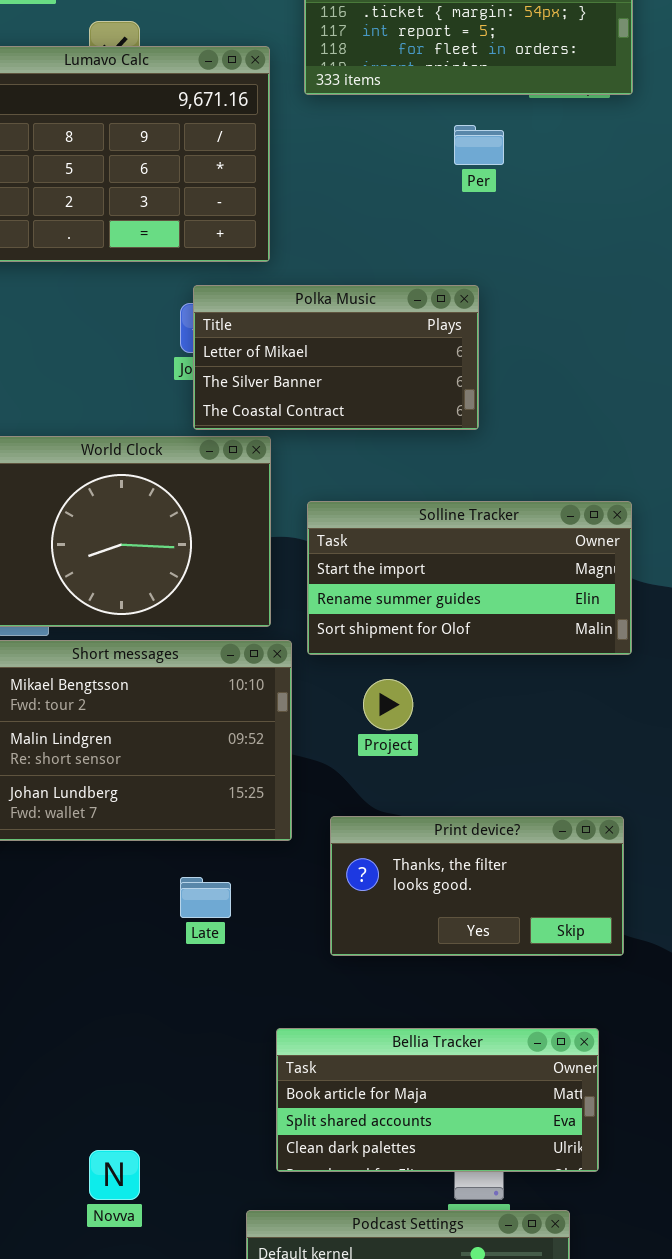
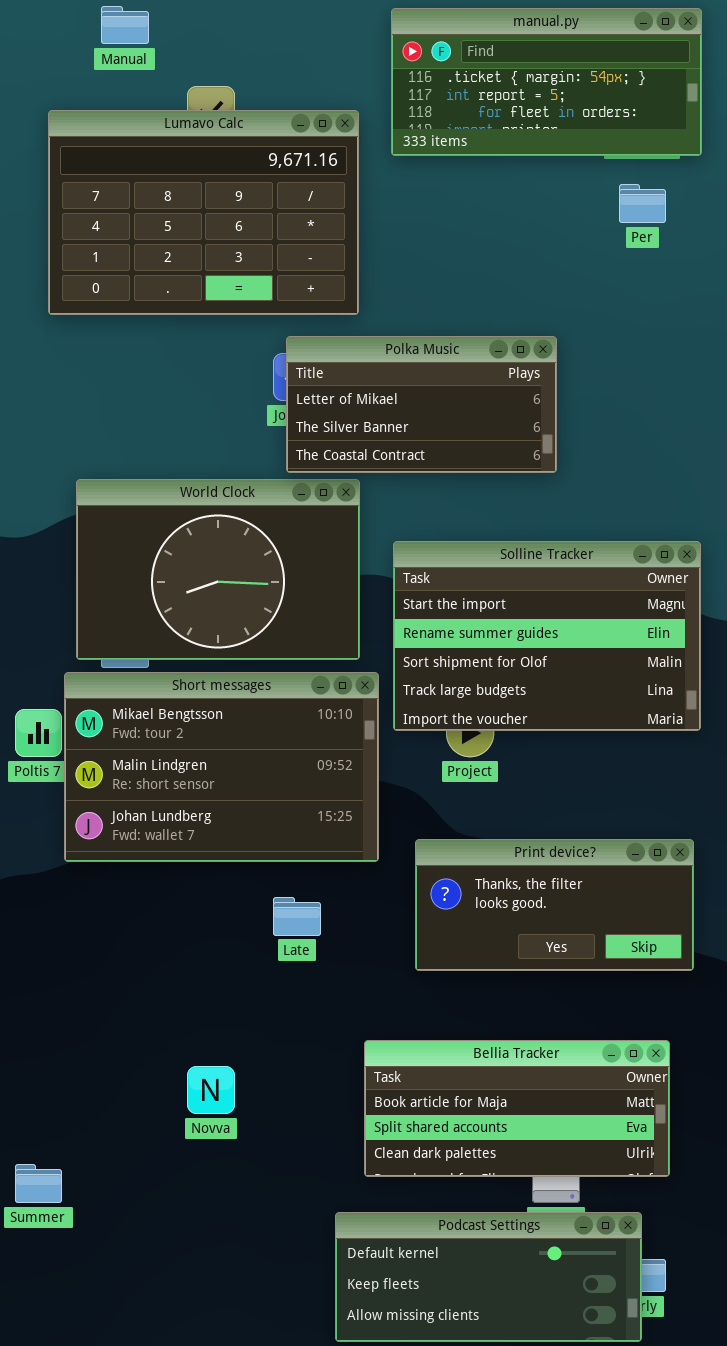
Per: [454,125,504,165] -> [619,184,666,223], moved
Solline Tracker: [307,501,632,655] -> [393,541,701,731], resized
Novva: [89,1150,140,1200] -> [187,1066,235,1114], moved

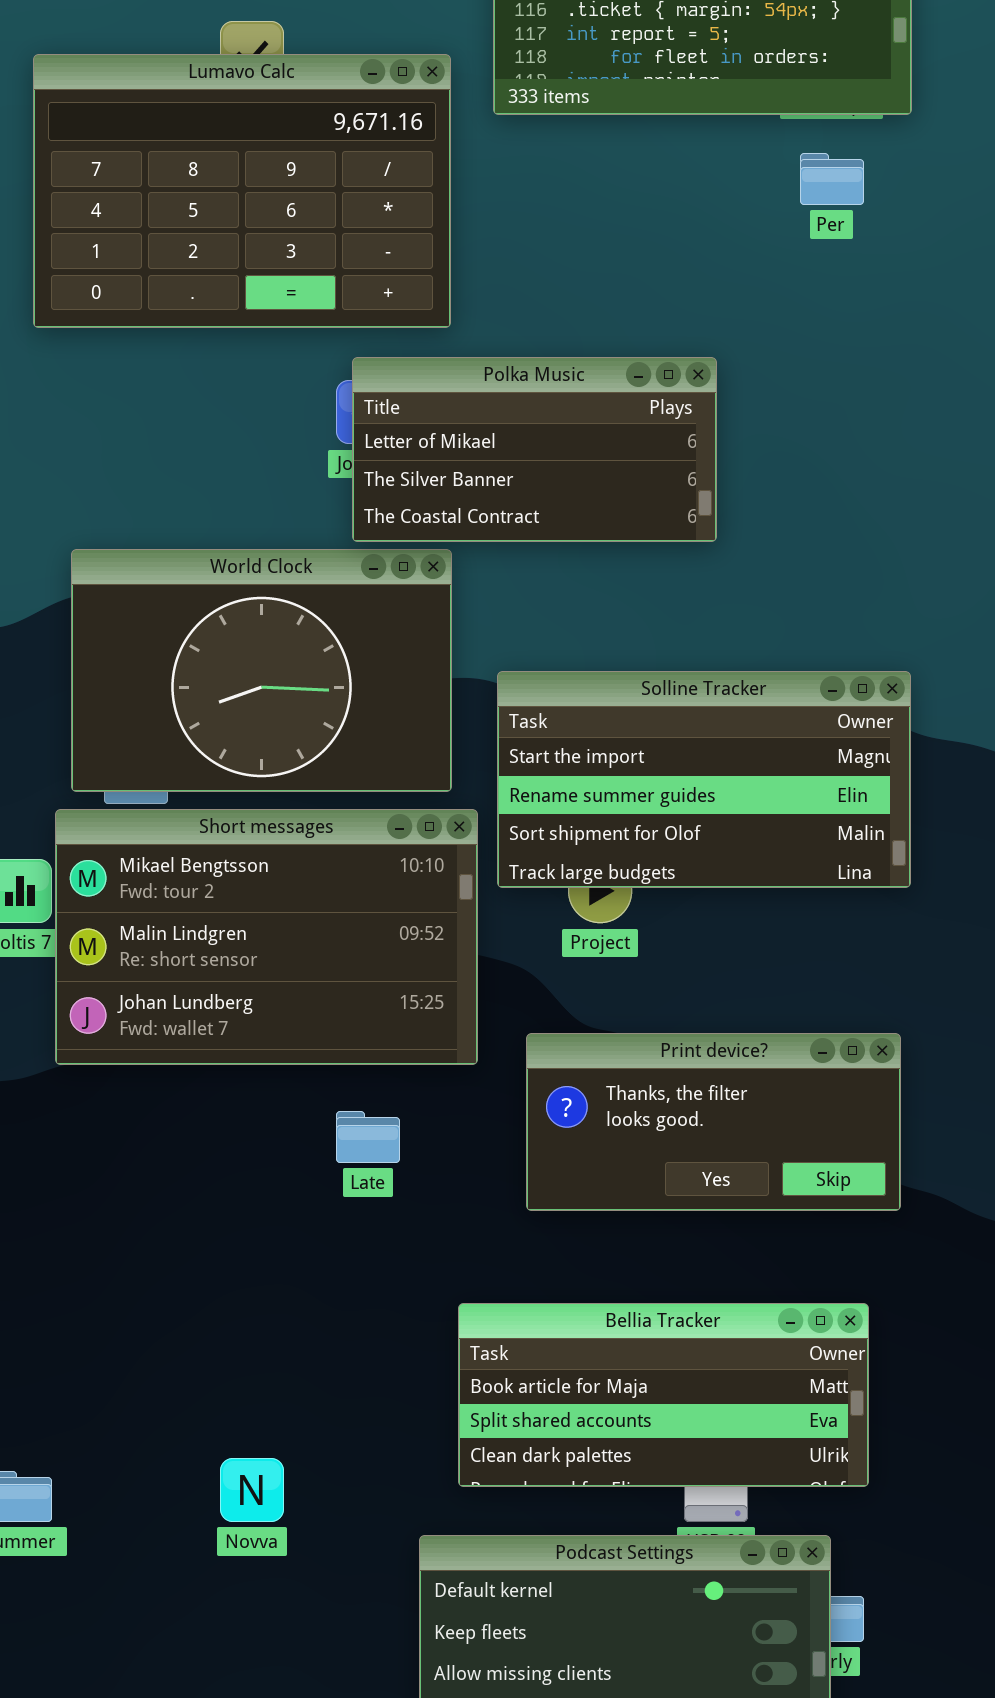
Solline Tracker: [393,541,701,731] -> [497,671,911,888], resized
Novva: [187,1066,235,1114] -> [220,1458,284,1522], moved

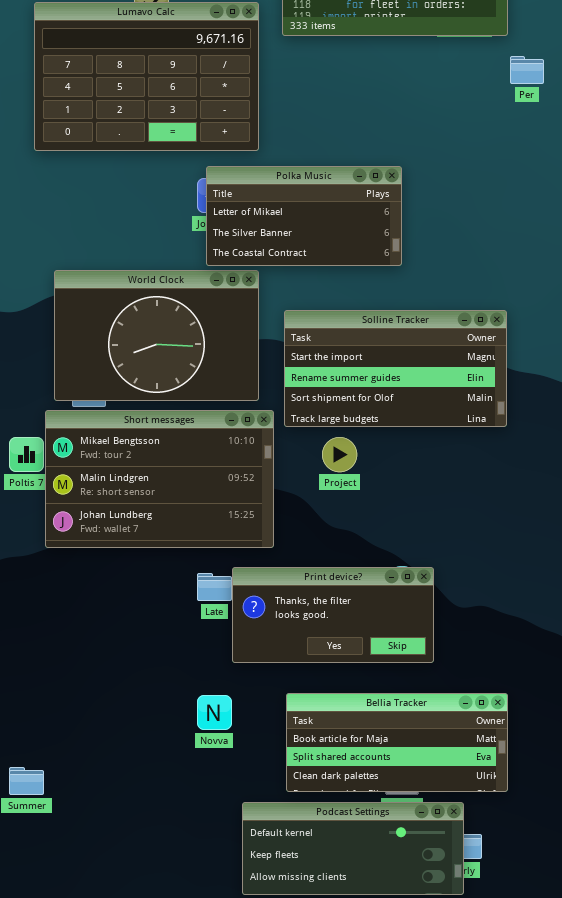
Per: [800,153,864,205] -> [510,56,544,84], moved
Solline Tracker: [497,671,911,888] -> [284,310,507,427], moved
Print device?: [526,1033,901,1211] -> [232,567,434,663], moved
Bellia Tracker: [458,1303,869,1487] -> [286,693,508,792], moved
Novva: [220,1458,284,1522] -> [197,695,232,730], moved

